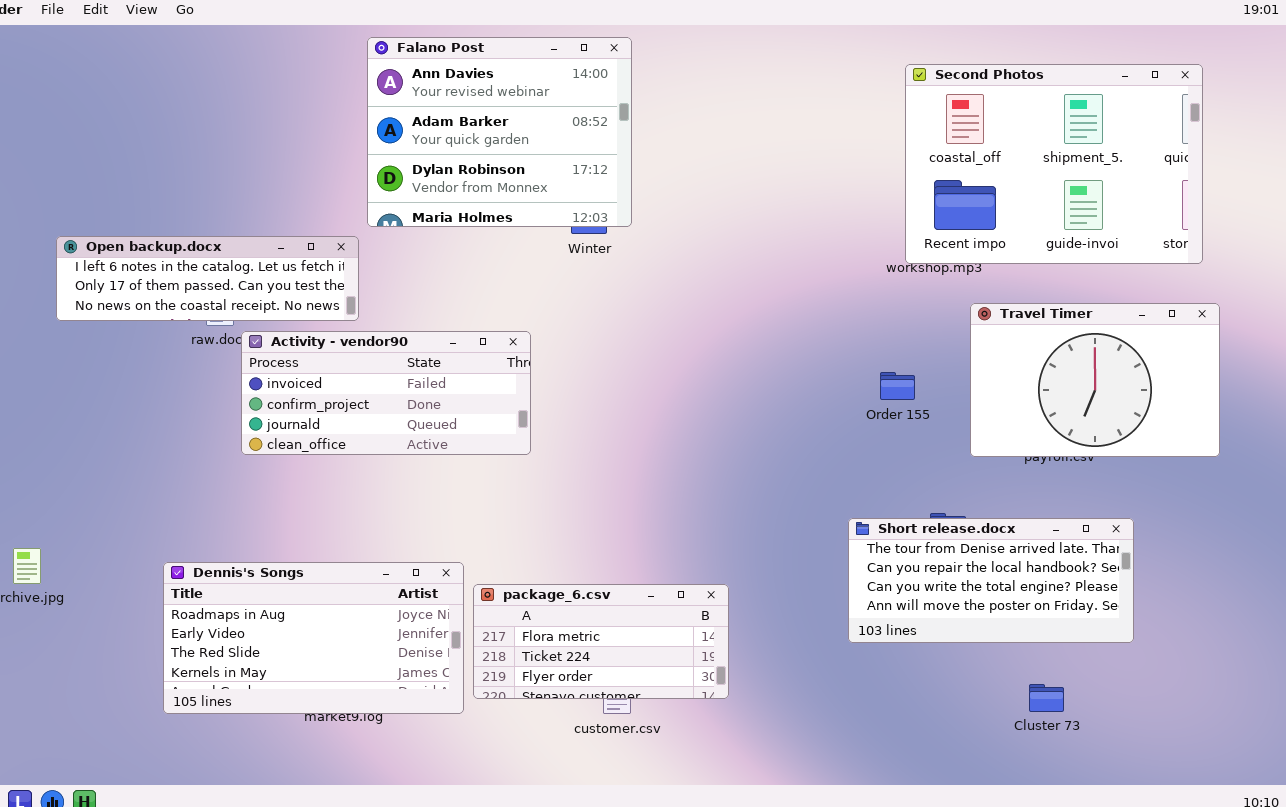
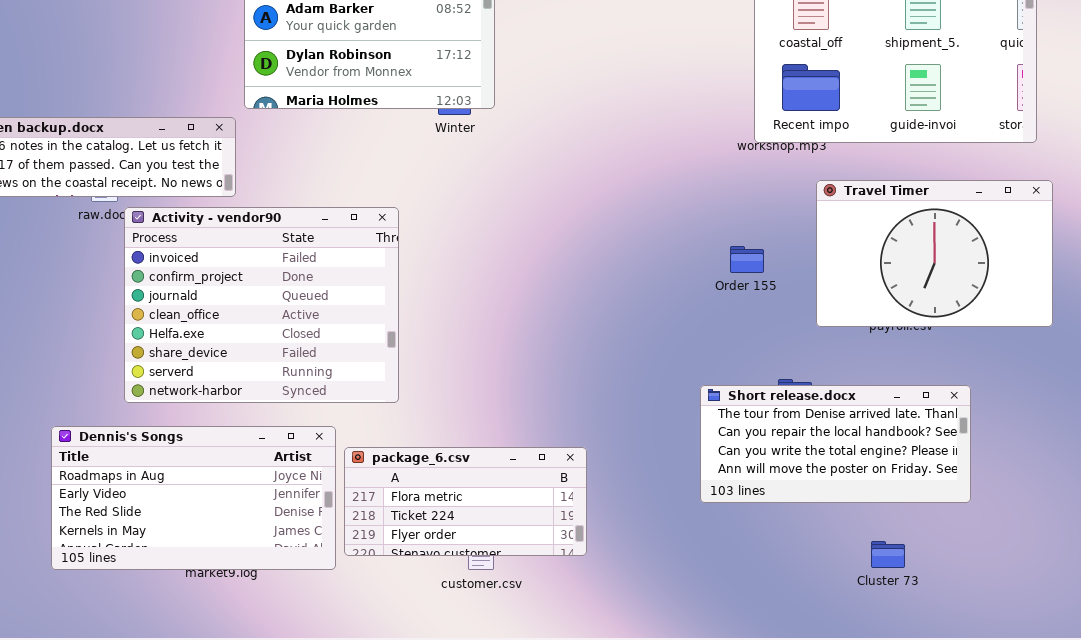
Activity - vendor90: [241,331,531,455] -> [124,207,399,403], resized

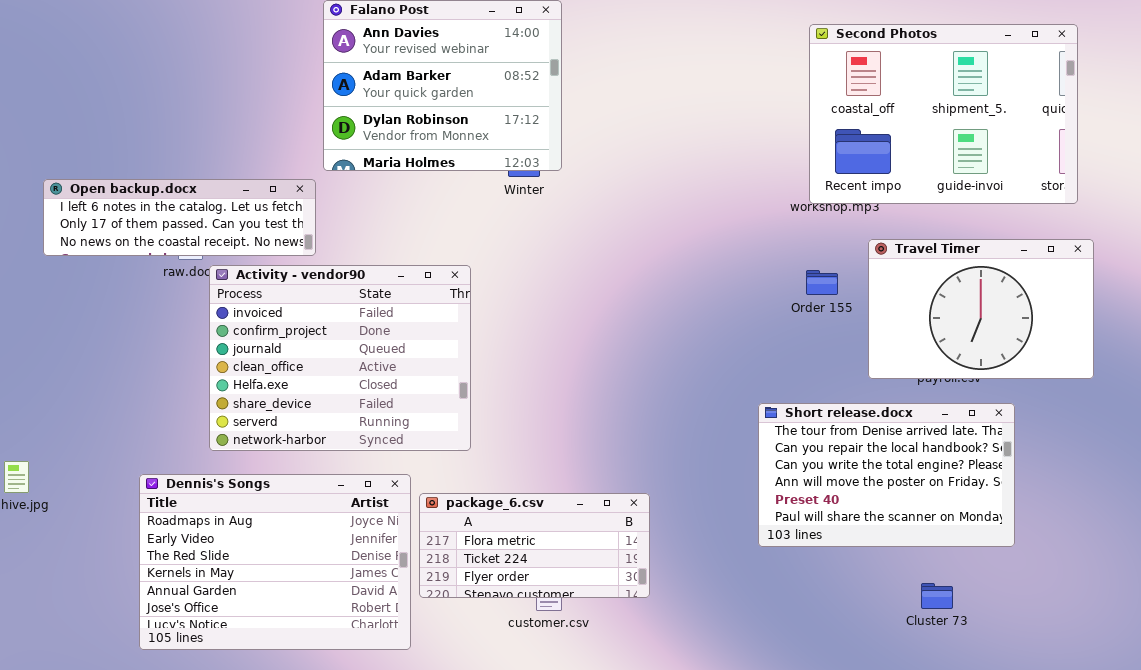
Order 155: [730,246,764,273] -> [806,270,838,295], moved
Short release.docx: [700,385,971,503] -> [758,403,1015,547], resized
Dennis's Songs: [51,426,336,570] -> [139,474,411,650], resized

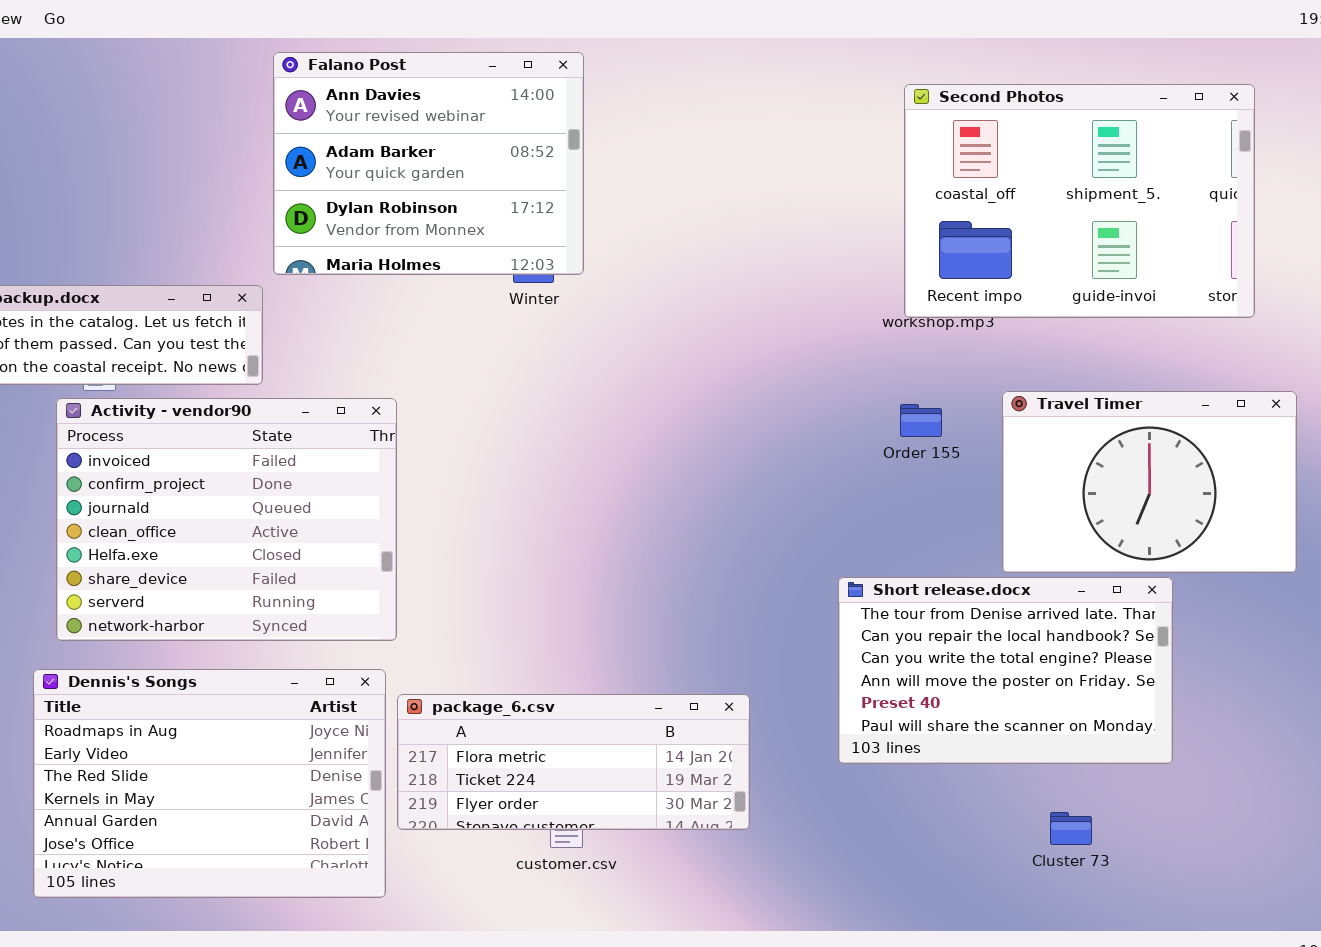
Travel Timer: [868,239,1094,379] -> [1002,391,1297,573], moved
Activity - vendor90: [209,265,471,451] -> [56,398,397,641], moved
package_6.csv: [419,493,650,598] -> [397,694,750,830], resized

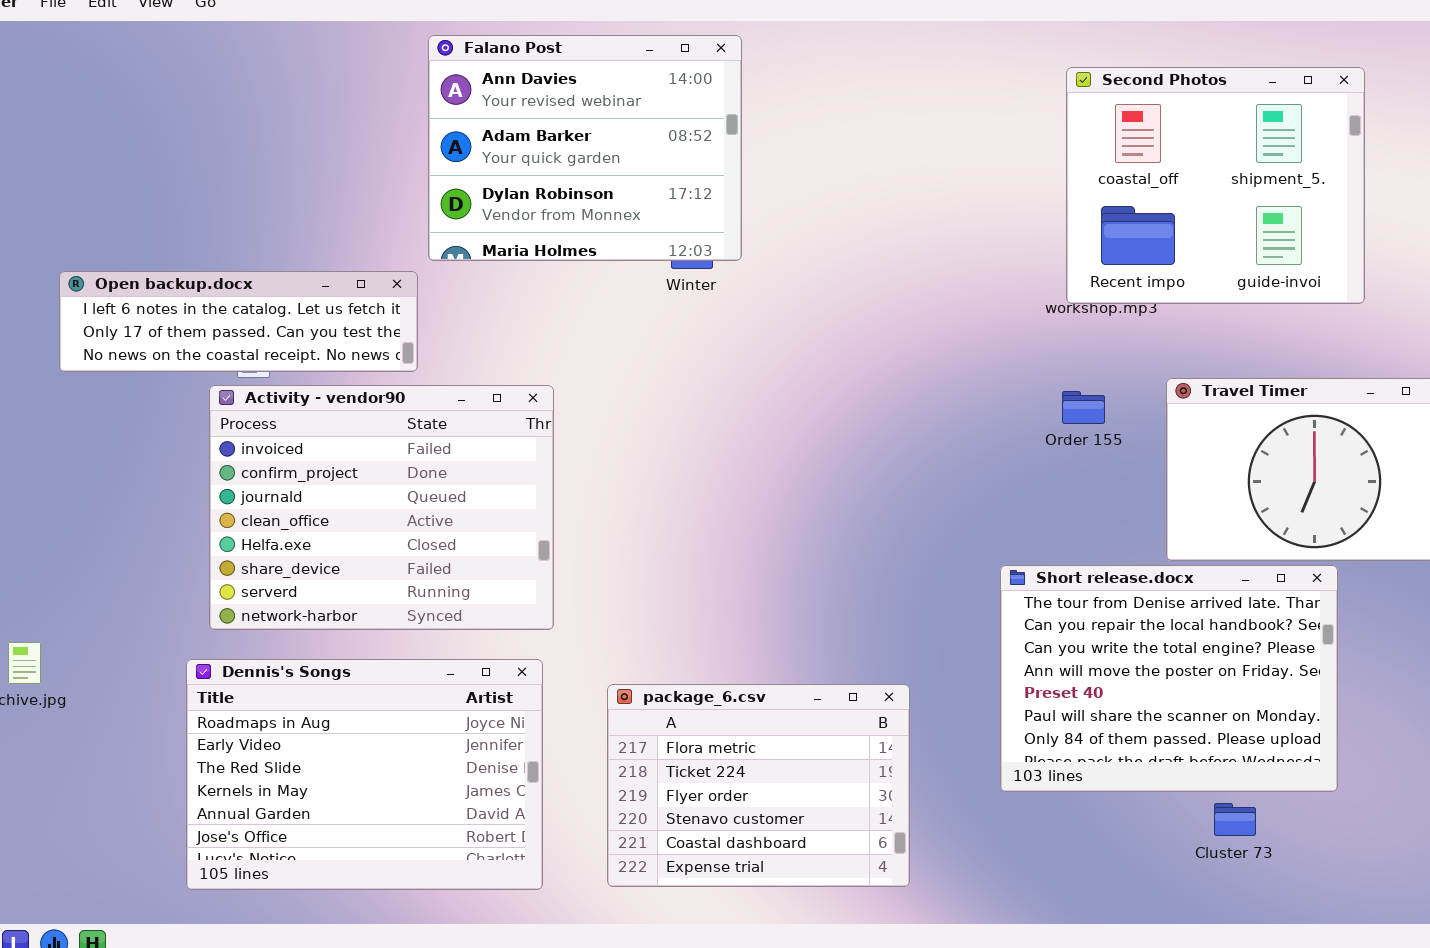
Second Photos: [904,84,1255,318] -> [1066,67,1365,304], resized
Short release.docx: [838,577,1173,764] -> [1000,565,1338,792], resized
package_6.csv: [397,694,750,830] -> [607,684,910,887], resized

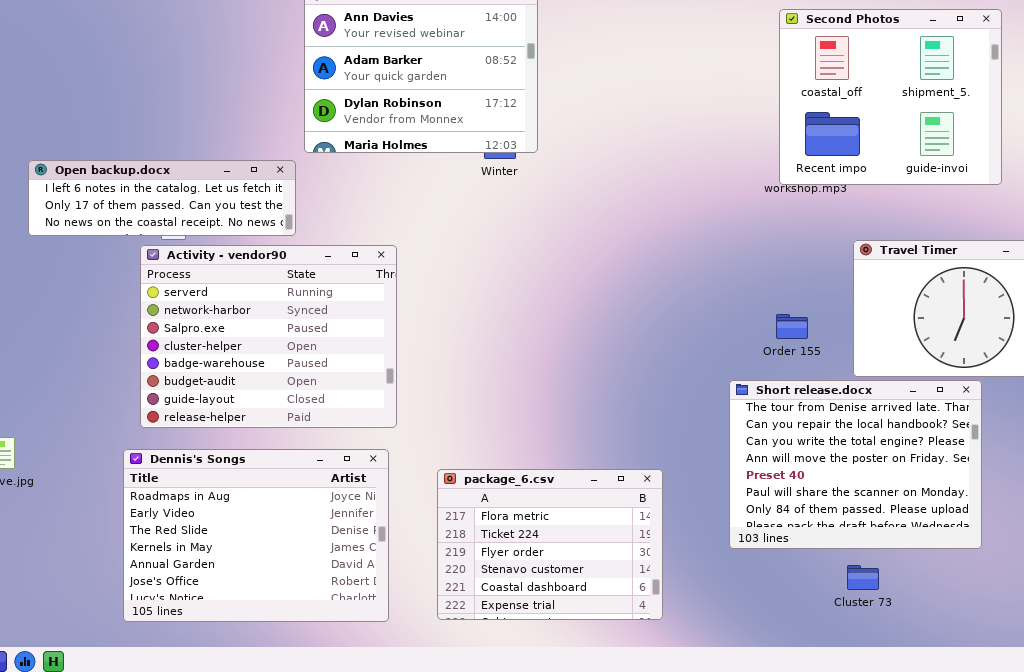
Activity - vendor90: [209,385,554,630] -> [140,245,397,428], scrolled down 6 rows
Order 155: [1062,391,1105,424] -> [776,314,808,339], moved
Cluster 73: [1214,803,1256,836] -> [847,565,879,590], moved

